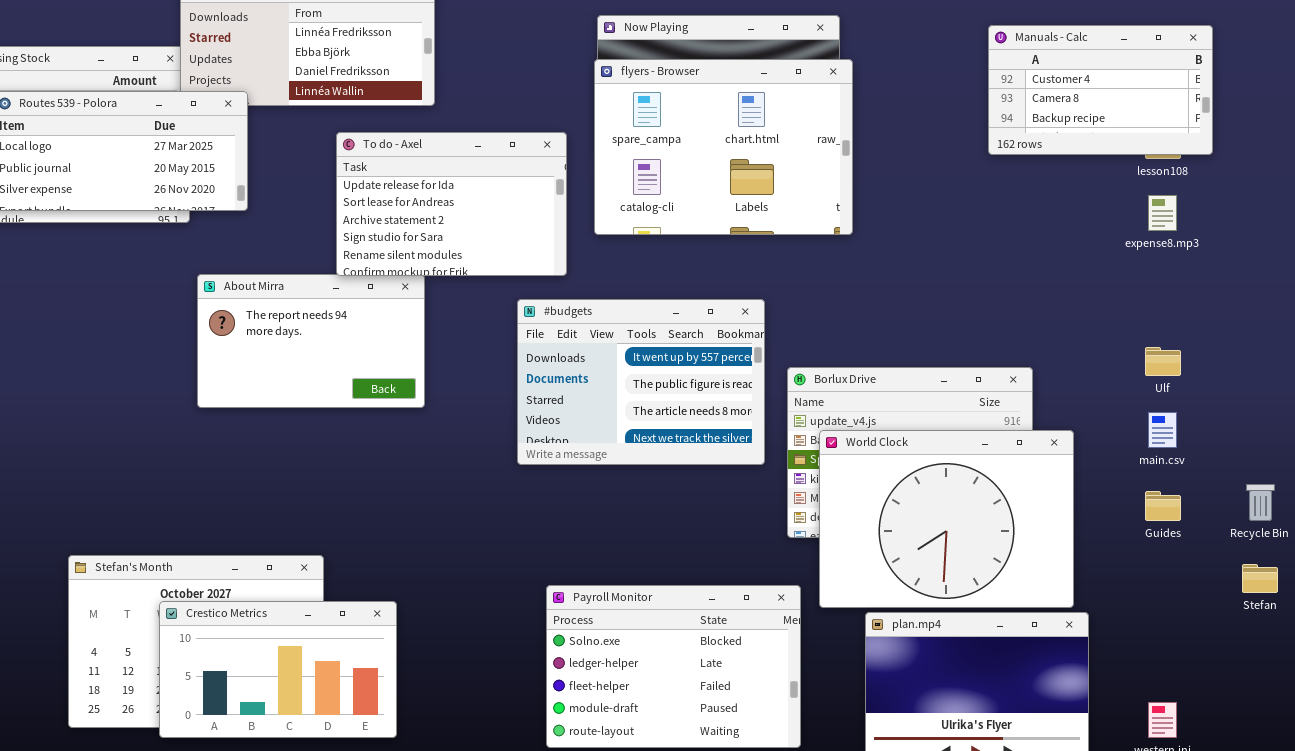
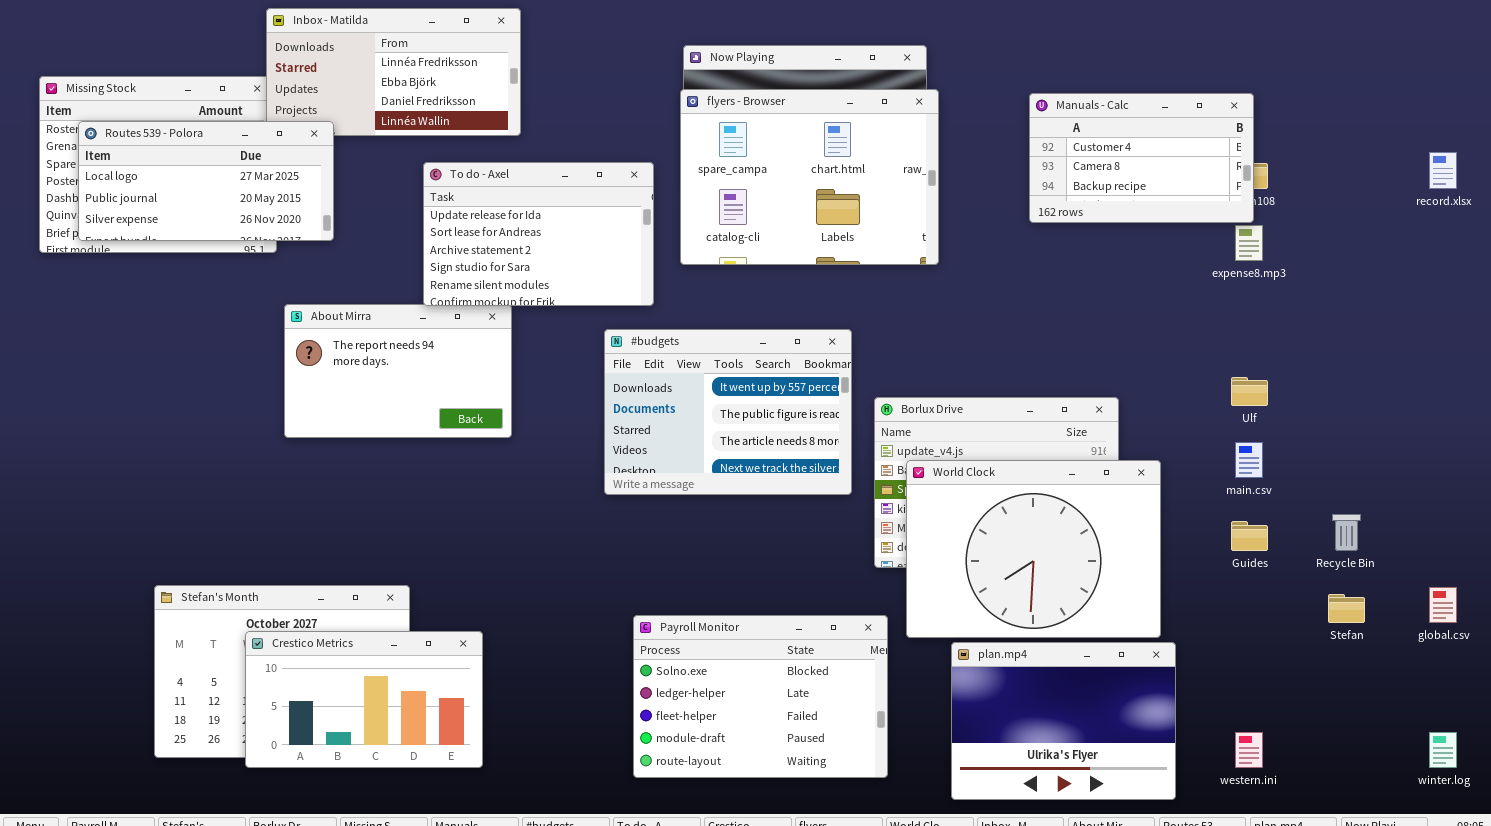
Manuals - Calc: [988,25,1213,155] -> [1029,93,1254,223], moved

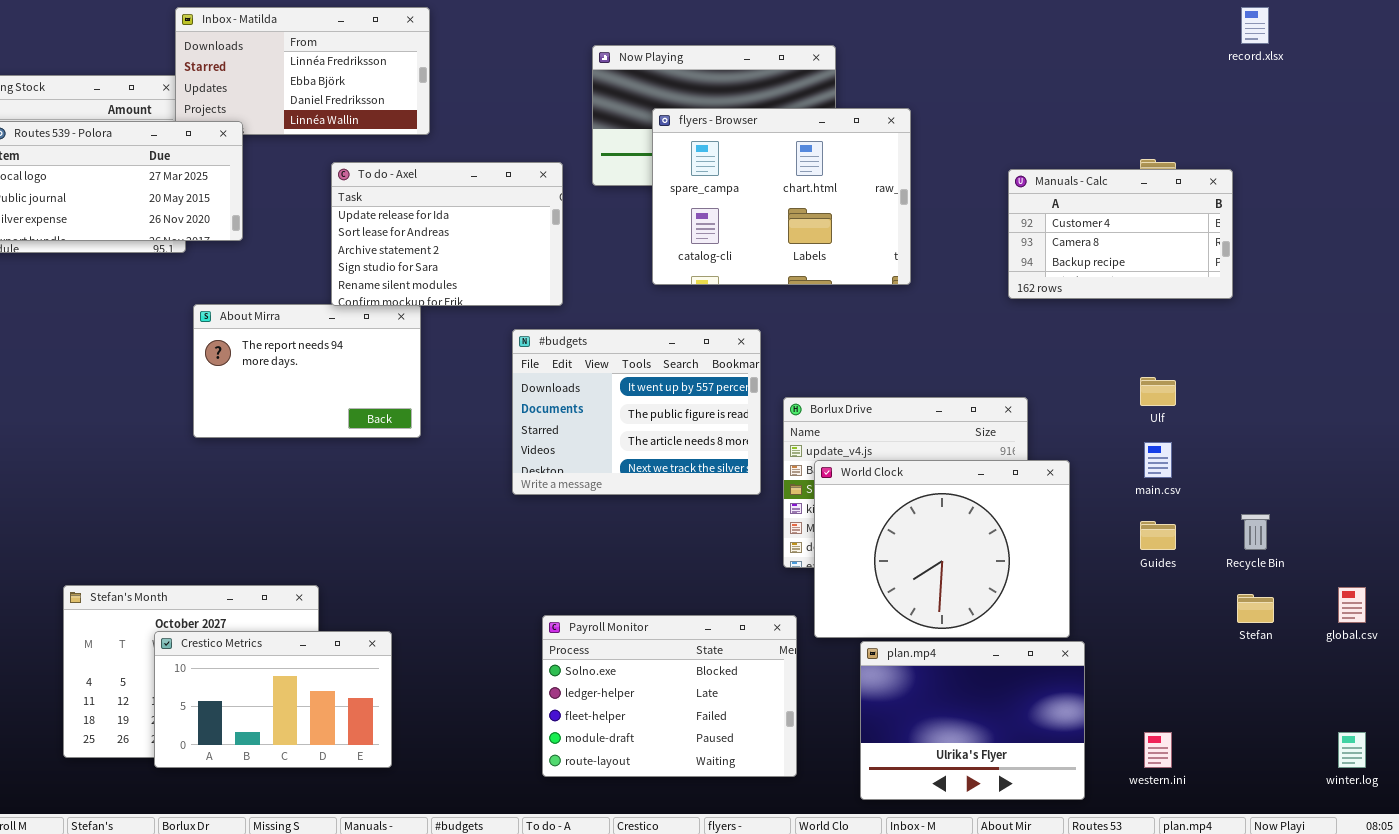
flyers - Browser: [680,89,939,265] -> [652,108,911,285], moved
Manuals - Calc: [1029,93,1254,223] -> [1008,169,1233,299], moved
record.xlsx: [1429,152,1457,189] -> [1241,7,1269,44], moved

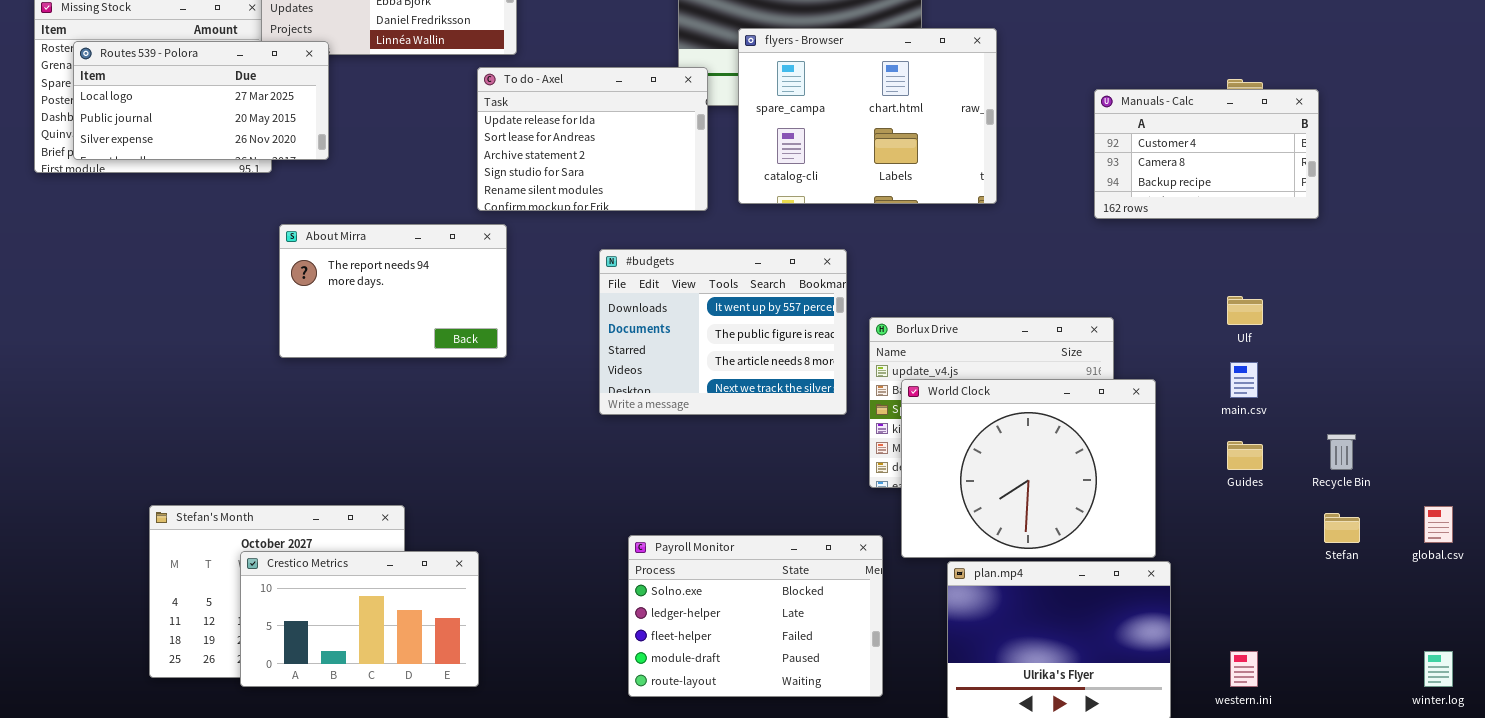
To do - Axel: [331,162,563,306] -> [477,67,708,211], moved

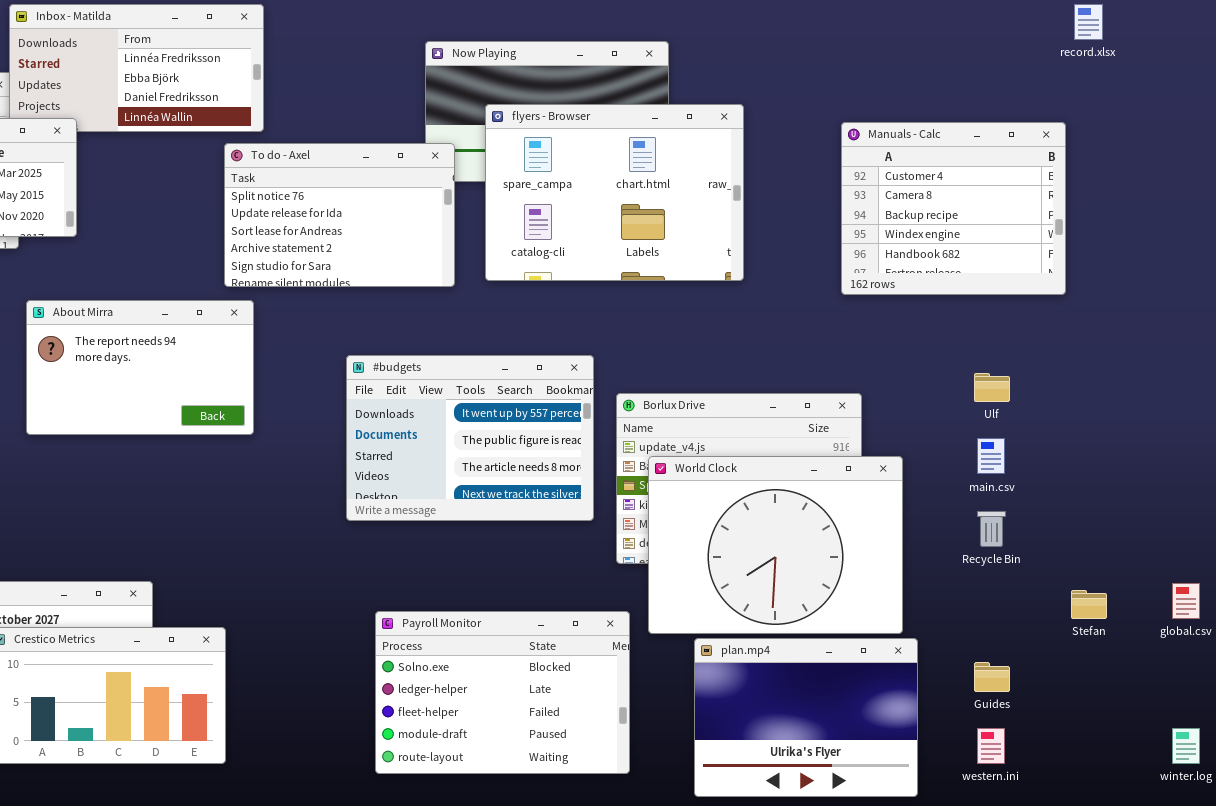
To do - Axel: [477,67,708,211] -> [224,143,455,287], scrolled up 1 row
Manuals - Calc: [1094,89,1319,219] -> [841,122,1066,295], resized
#budgets: [599,249,847,415] -> [346,355,594,521], moved
Recycle Bin: [1327,434,1356,470] -> [977,511,1006,547], moved
Guides: [1227,441,1263,470] -> [974,662,1010,692], moved

